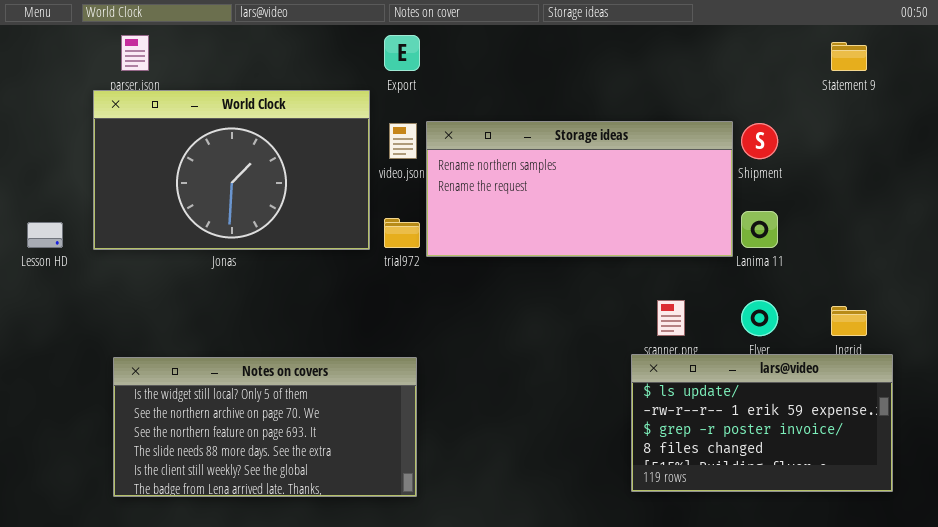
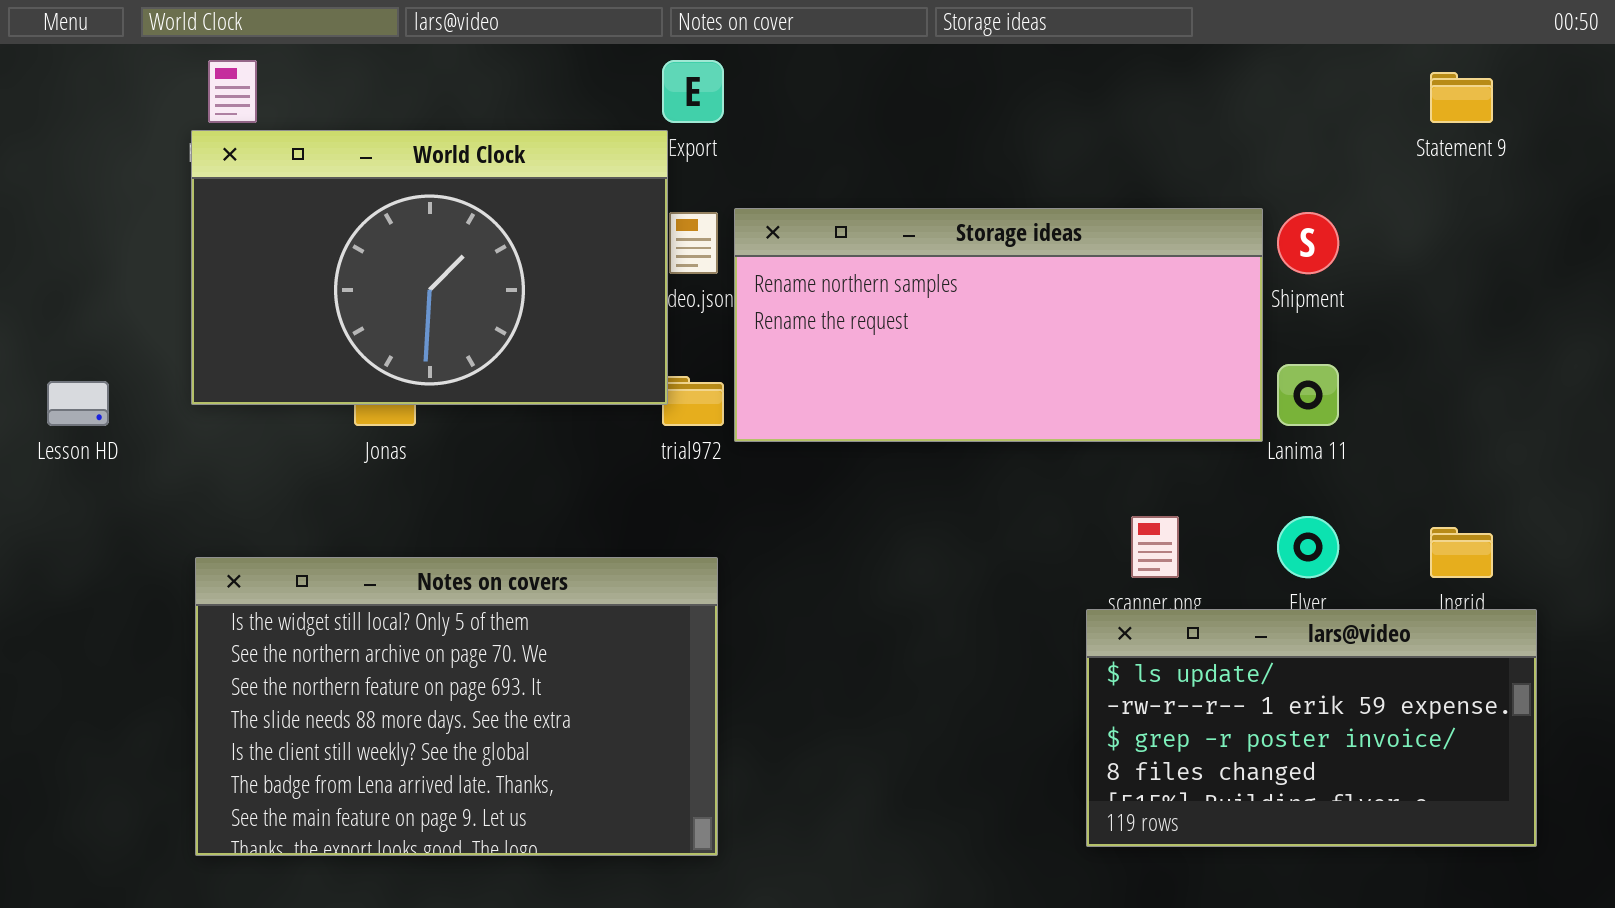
World Clock: [93,90,370,250] -> [191,130,668,405], moved
Notes on covers: [113,357,417,497] -> [195,557,718,856], resized

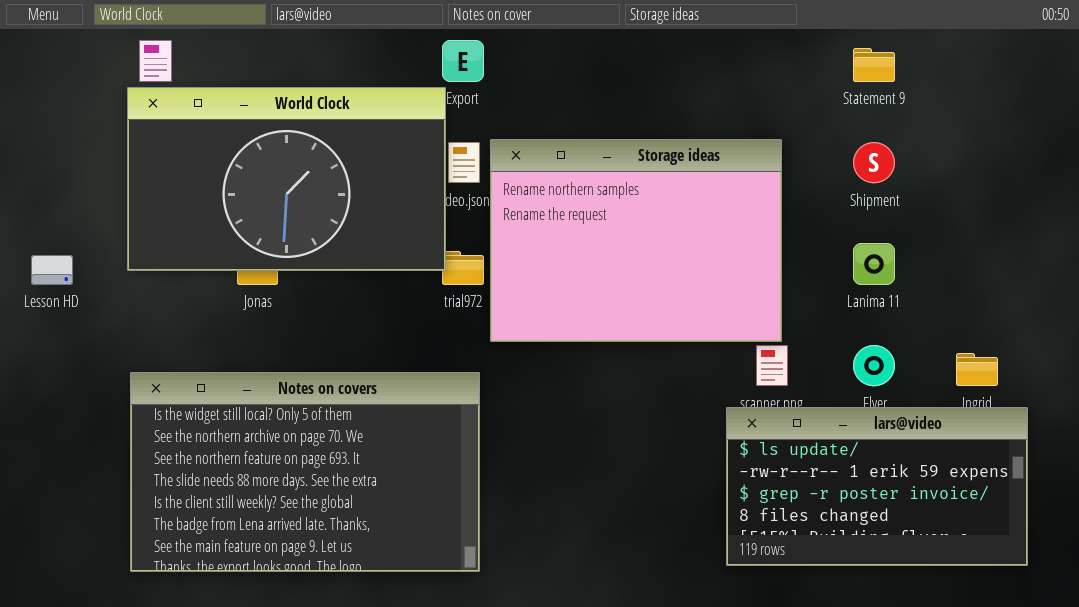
Statement 9: [1430,72,1493,123] -> [853,48,895,82], moved
Storage ideas: [734,208,1263,442] -> [490,139,782,342], resized

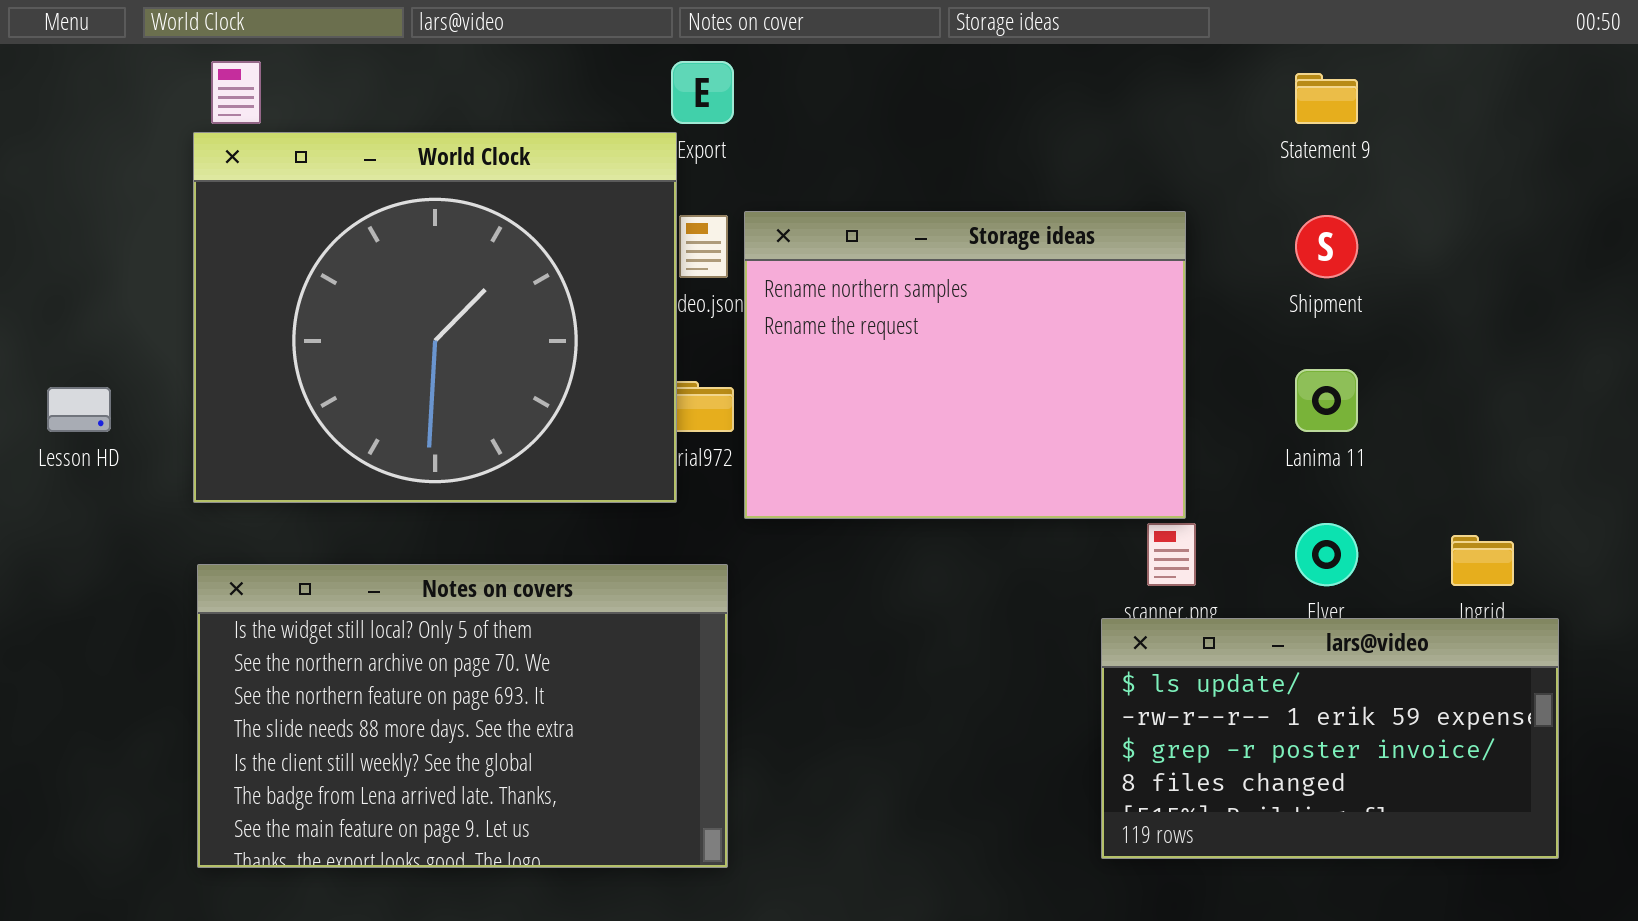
World Clock: [127,87,446,271] -> [193,132,677,503], resized

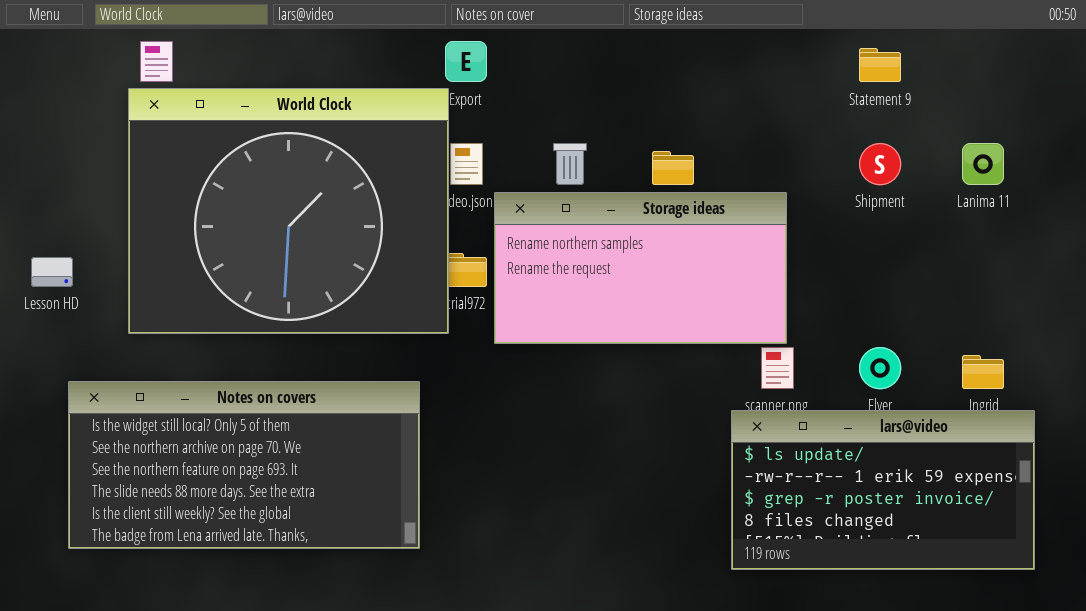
Storage ideas: [744,211,1186,519] -> [494,192,787,344], resized
Lanima 11: [1295,369,1358,432] -> [962,143,1004,185], moved
Notes on covers: [197,564,728,868] -> [68,381,420,549], moved, resized

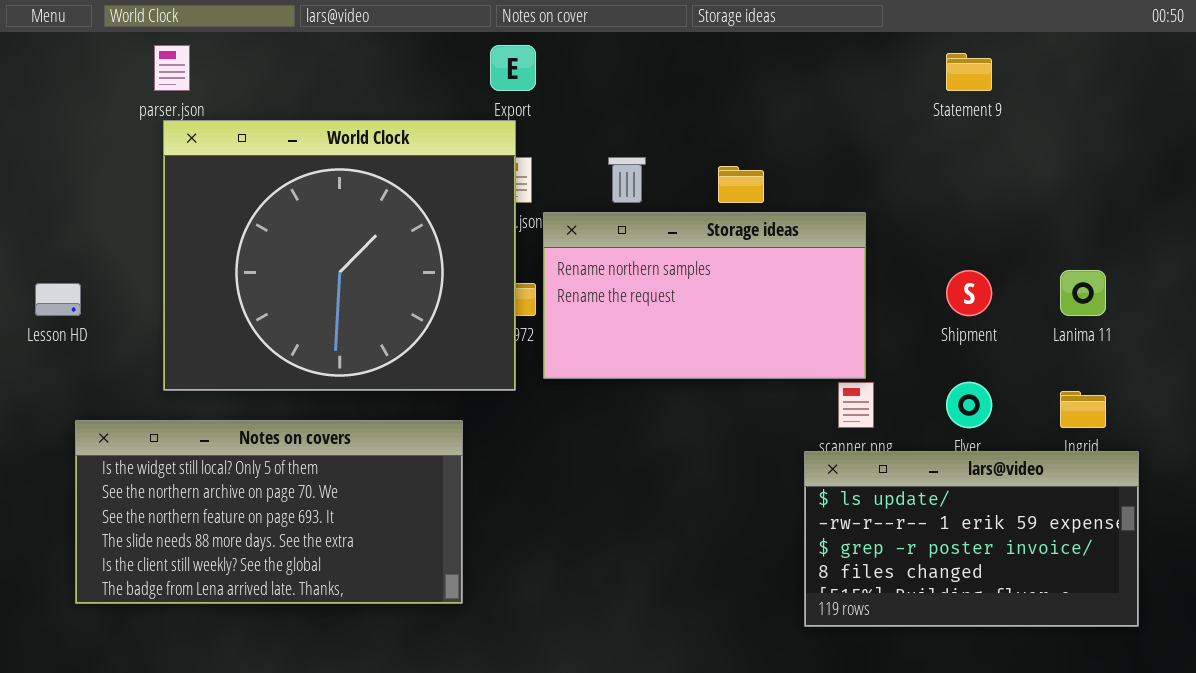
World Clock: [128,88,449,334] -> [163,120,516,391], moved
Shipment: [859,143,901,185] -> [946,270,992,316], moved
Lanima 11: [962,143,1004,185] -> [1060,270,1106,316], moved

